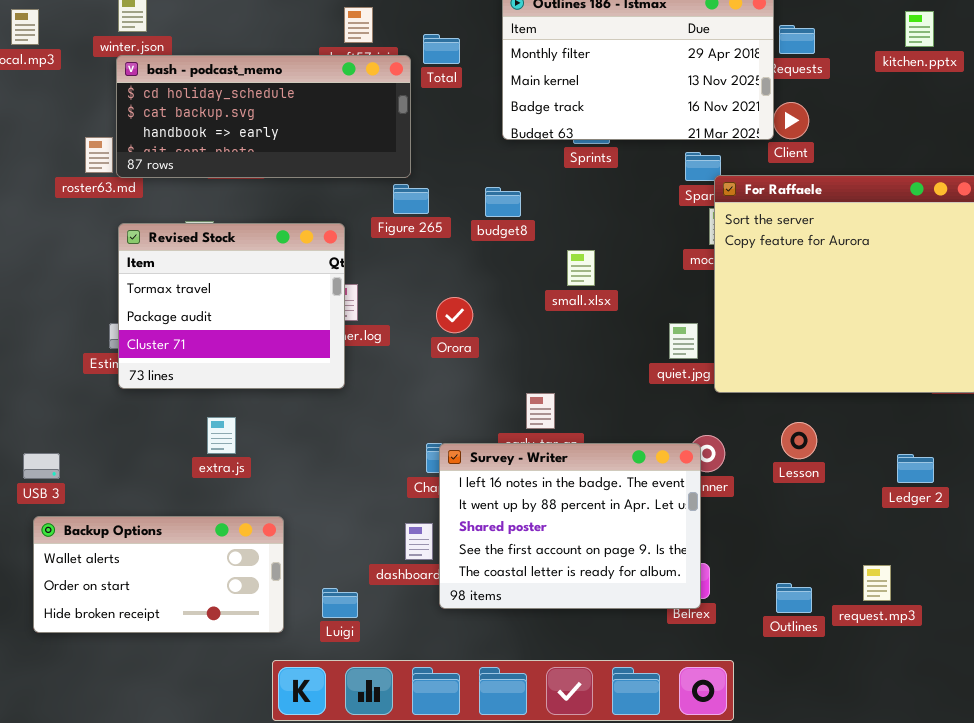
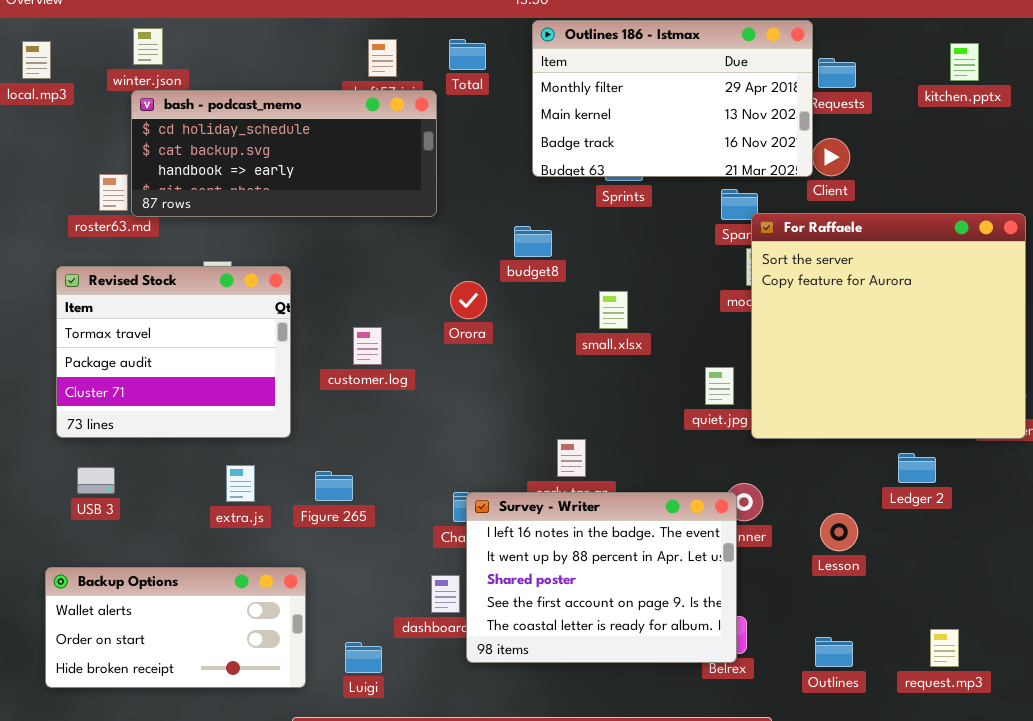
Total: [423,34,460,64] -> [449,39,486,70], moved
Figure 265: [393,184,429,214] -> [315,471,353,501], moved
Revised Stock: [118,223,345,389] -> [56,266,291,438], moved
Orora: [436,297,473,333] -> [450,281,487,319], moved
Lesson: [781,422,817,459] -> [820,513,858,551], moved
USB 3: [23,453,60,479] -> [77,467,115,494], moved
Ledger 2: [897,454,934,483] -> [898,453,936,483], moved
request.mp3: [863,565,891,601] -> [930,629,959,667], moved

